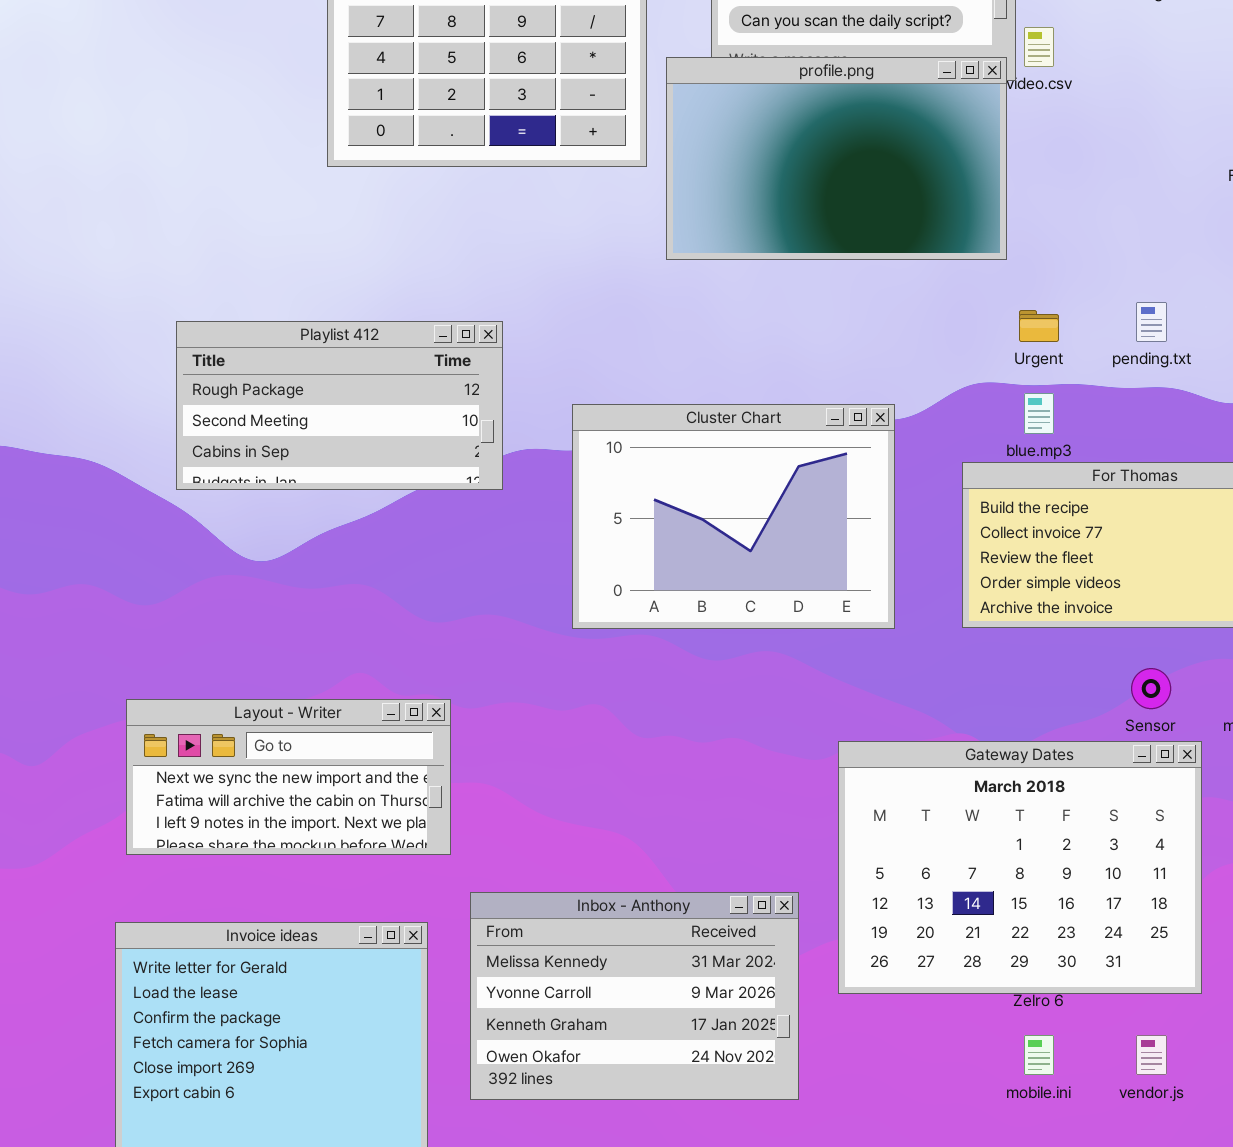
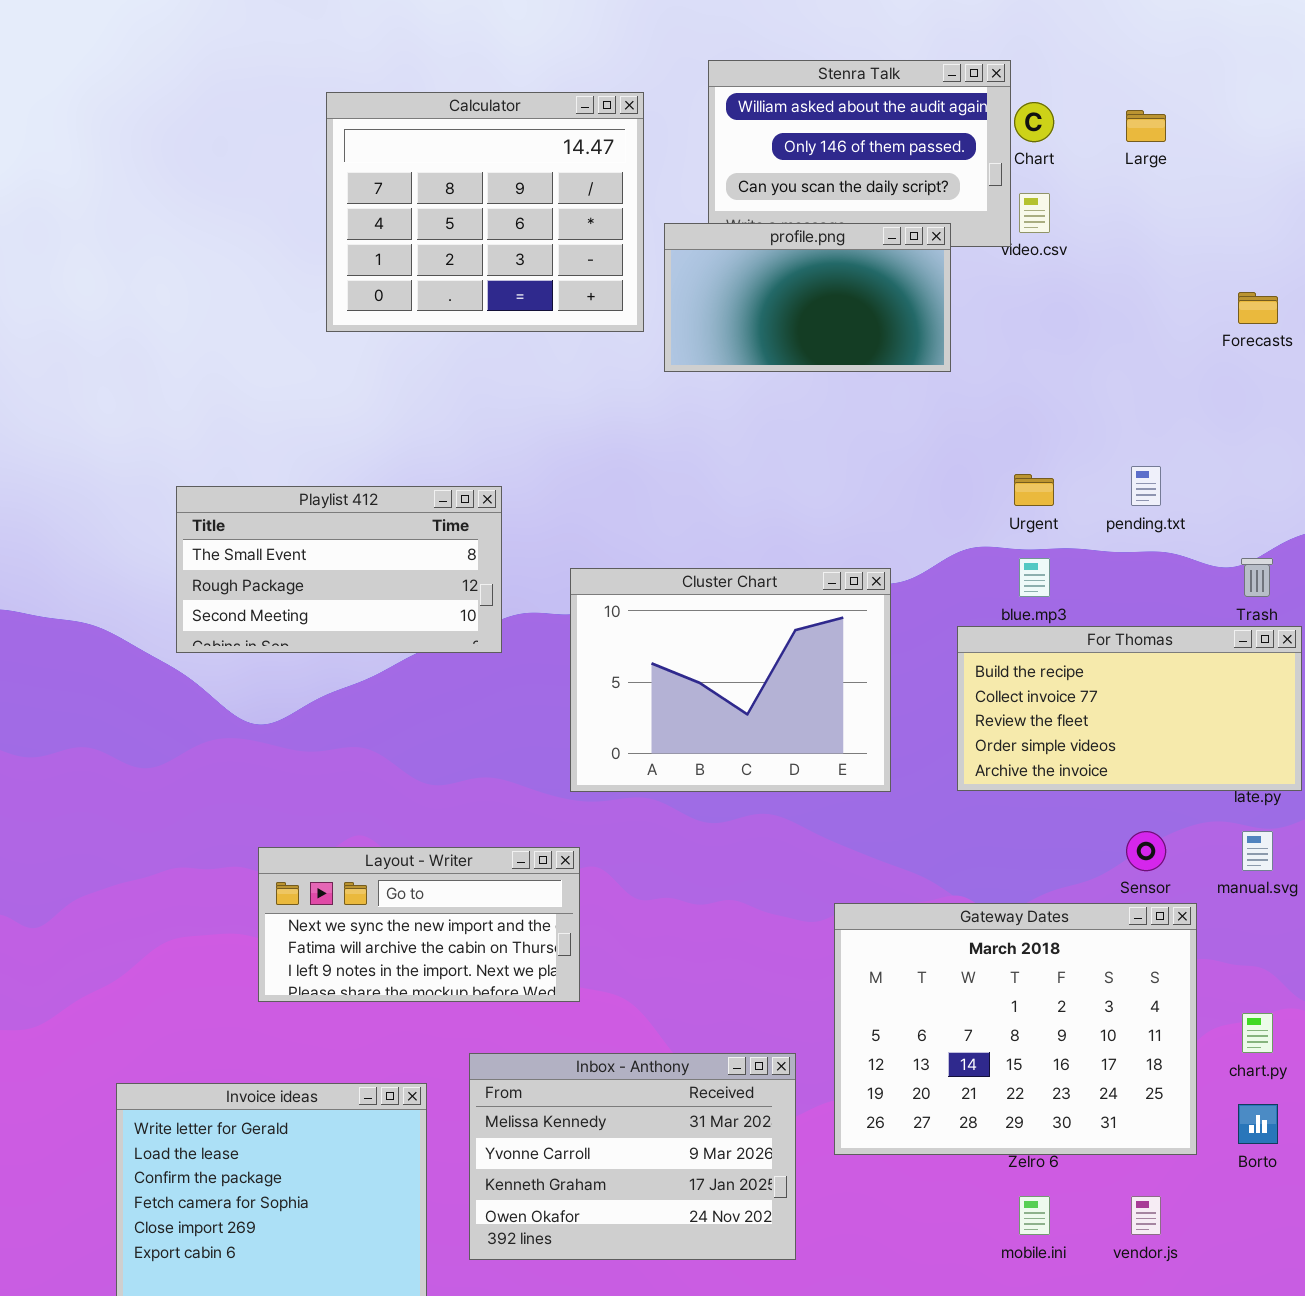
profile.png: [666,57,1007,260] -> [664,223,951,372], resized
Playlist 412: [176,321,503,490] -> [176,486,502,653], scrolled up 1 row
Layout - Writer: [126,699,451,855] -> [258,847,580,1002], moved

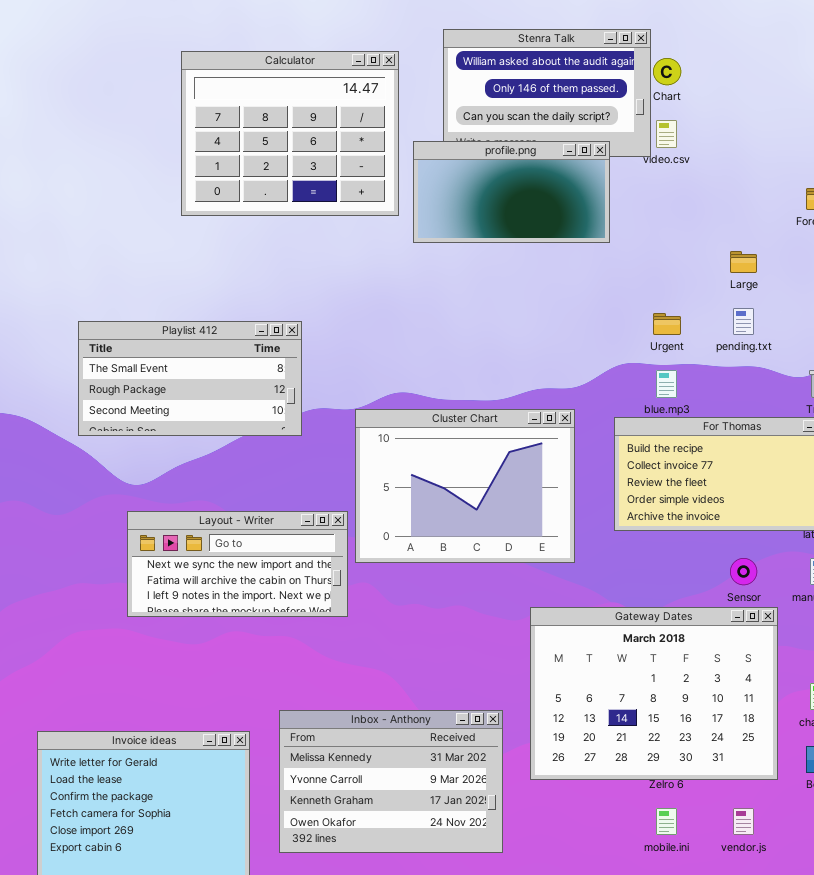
Large: [1126,110,1166,142] -> [730,251,757,273], moved
Cluster Chart: [570,568,891,792] -> [355,409,575,563], moved
Layout - Writer: [258,847,580,1002] -> [127,511,348,617], moved

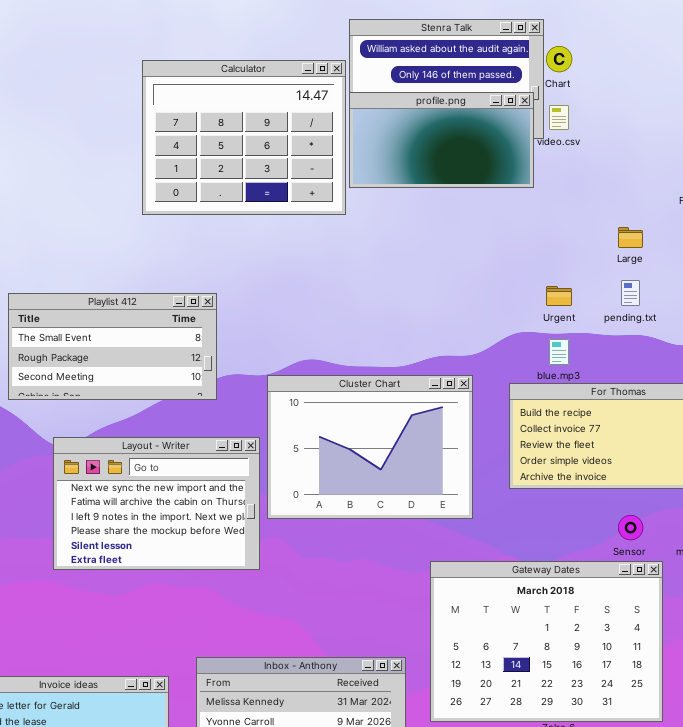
Calculator: [181,51,399,216] -> [142,60,346,215], moved
profile.png: [413,141,610,243] -> [349,92,534,188], moved
Layout - Writer: [127,511,348,617] -> [53,437,260,570], resized

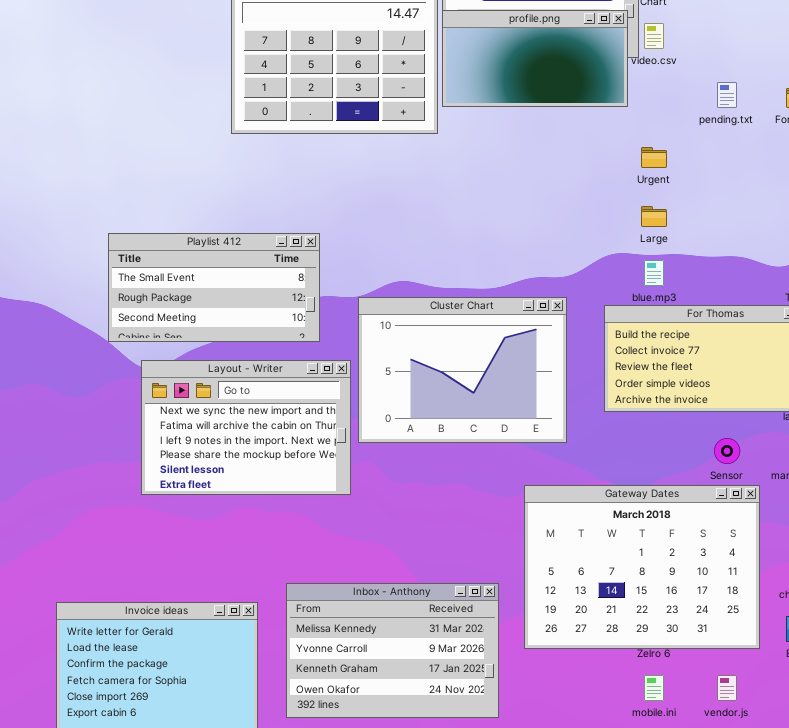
Large: [618,227,643,248] -> [641,206,667,227], moved
pending.txt: [621,280,640,306] -> [717,82,737,108], moved
Urgent: [546,286,572,306] -> [641,147,667,168], moved
Playlist 412: [8,293,217,400] -> [108,233,320,342], moved

